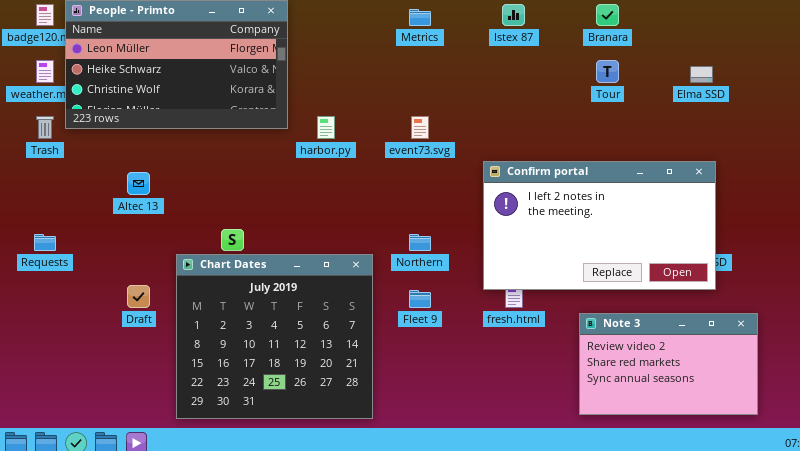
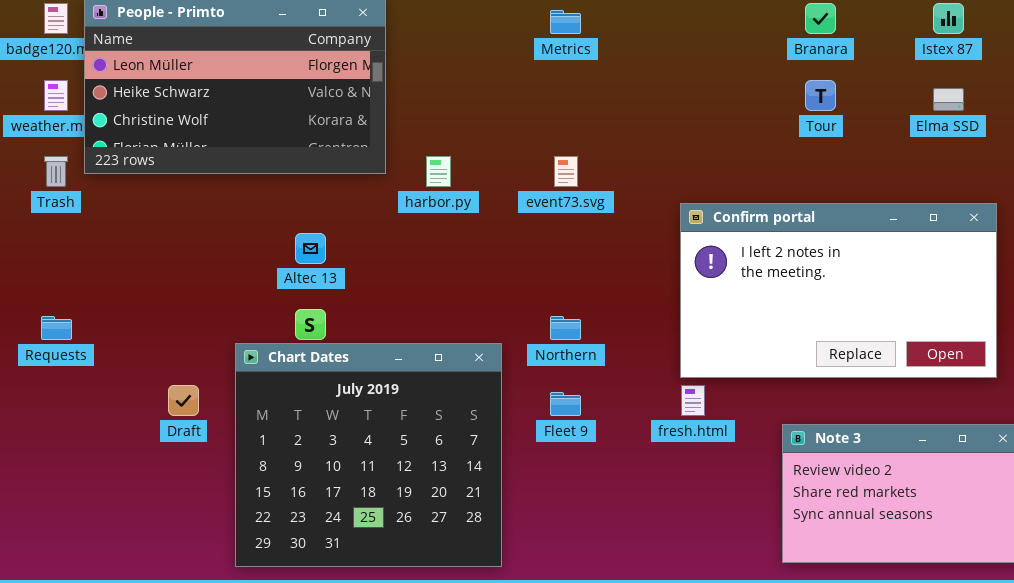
Istex 87: [502,4,525,26] -> [933,3,964,34], moved
Confirm portal: [483,161,716,290] -> [680,203,997,378], moved
Altec 13: [127,172,150,195] -> [295,233,326,264], moved

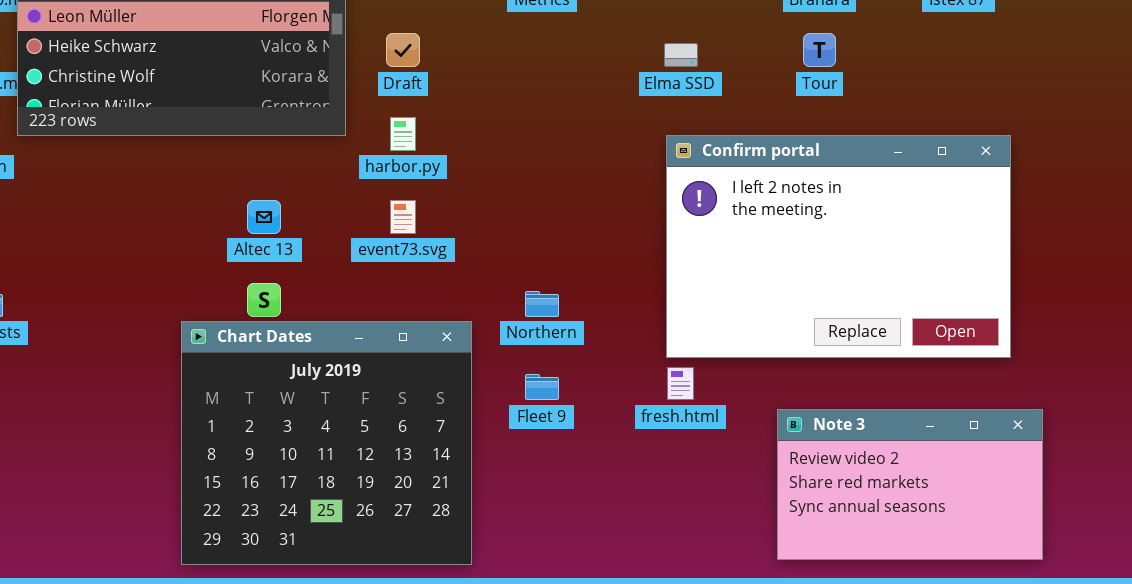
Elma SSD: [933,88,964,111] -> [664,43,698,67], moved
event73.svg: [554,156,578,187] -> [390,200,416,234], moved
Confirm portal: [680,203,997,378] -> [666,135,1011,358], resized
Draft: [168,385,199,416] -> [386,33,420,67], moved

